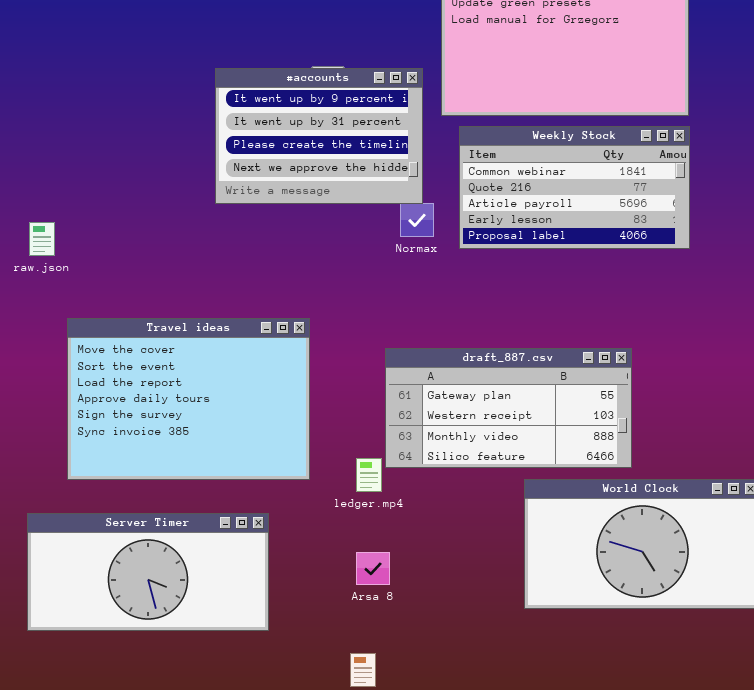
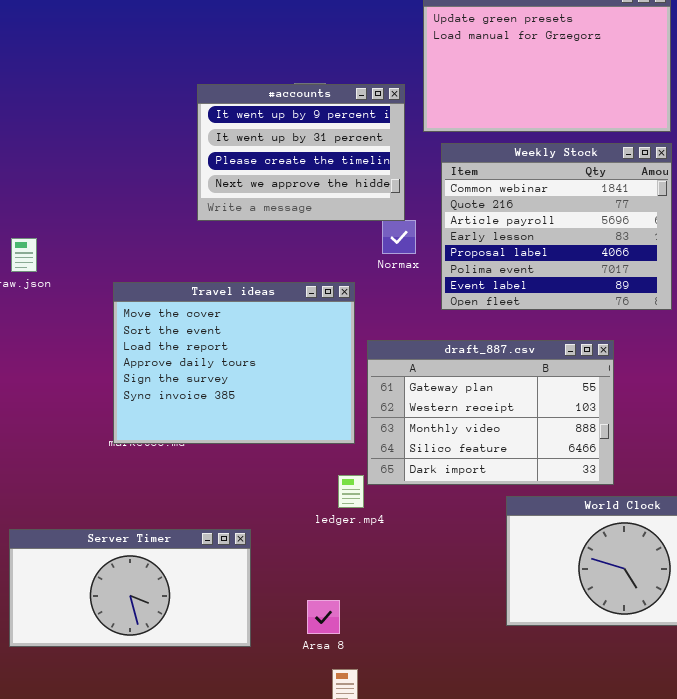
Weekly Stock: [459,126,690,249] -> [441,143,672,310], resized
Travel ideas: [67,318,310,480] -> [113,282,355,444], moved
draft_887.csv: [385,348,632,468] -> [367,340,614,485], resized
Arsa 8: [356,552,390,585] -> [307,600,340,634], moved

